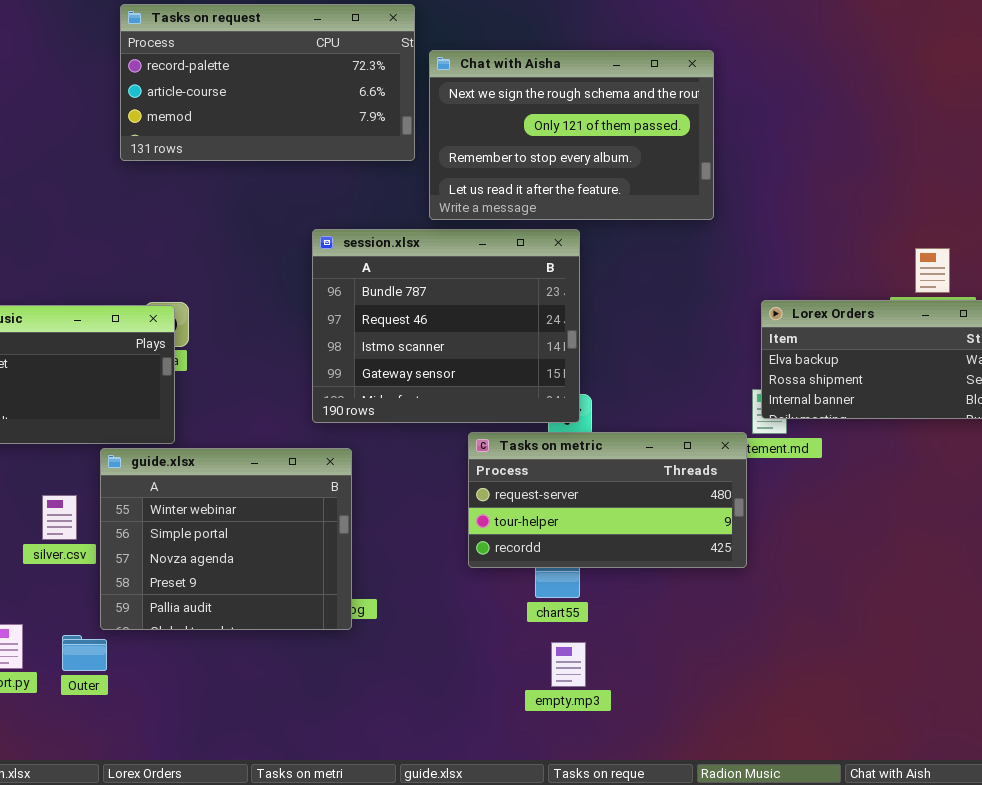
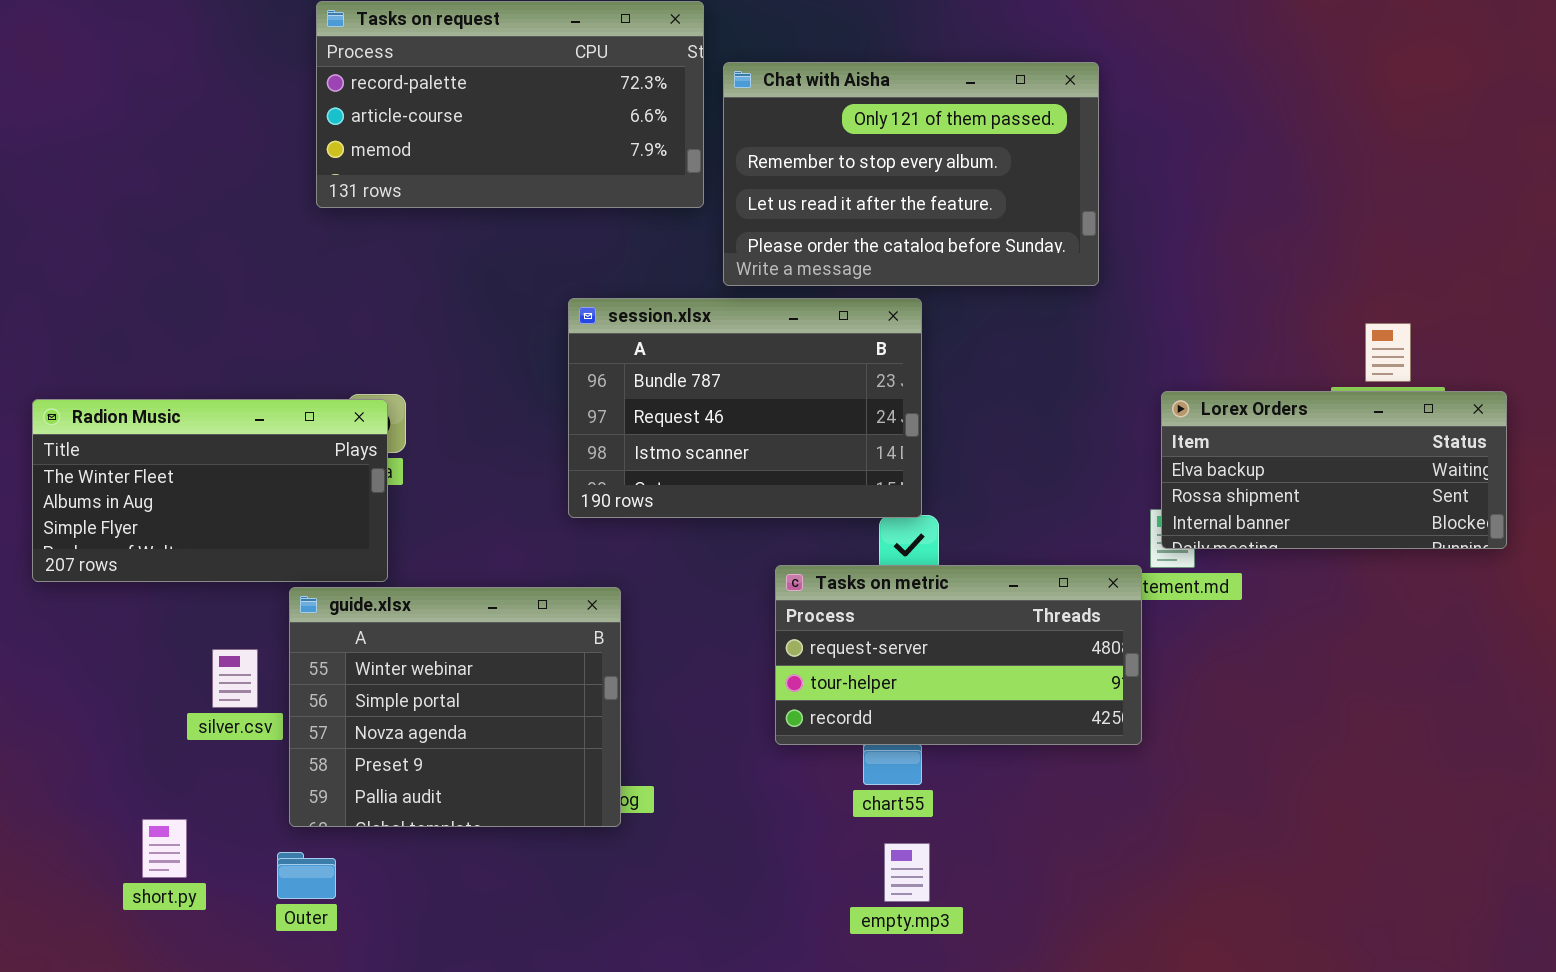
Chat with Aisha: [429,50,714,220] -> [723,62,1099,286], scrolled down 1 row
session.xlsx: [312,229,580,423] -> [568,298,922,518], resized
Outer: [62,635,107,671] -> [277,852,336,899], moved

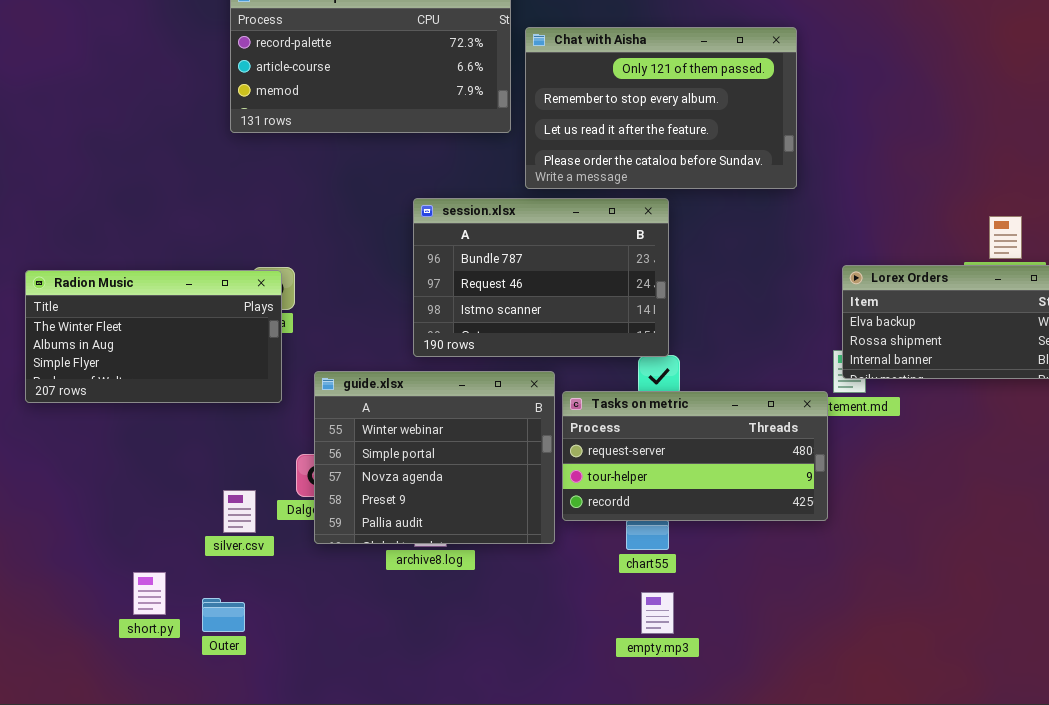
guide.xlsx: [289,587,621,827] -> [314,371,555,544], moved
silver.csv: [212,649,258,708] -> [223,490,256,533], moved
short.py: [142,819,187,878] -> [133,572,166,615], moved

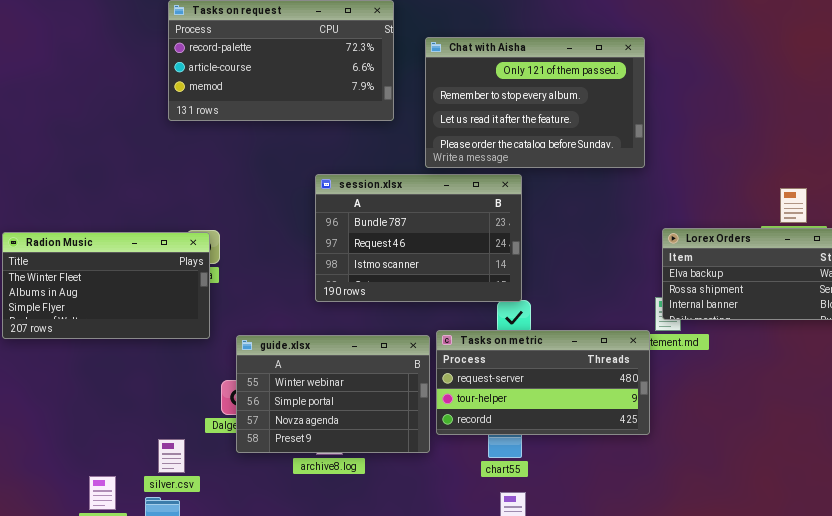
Chat with Aisha: [525,27,797,189] -> [425,37,645,168], moved
guide.xlsx: [314,371,555,544] -> [236,335,430,453], resized
silver.csv: [223,490,256,533] -> [158,439,185,473], moved

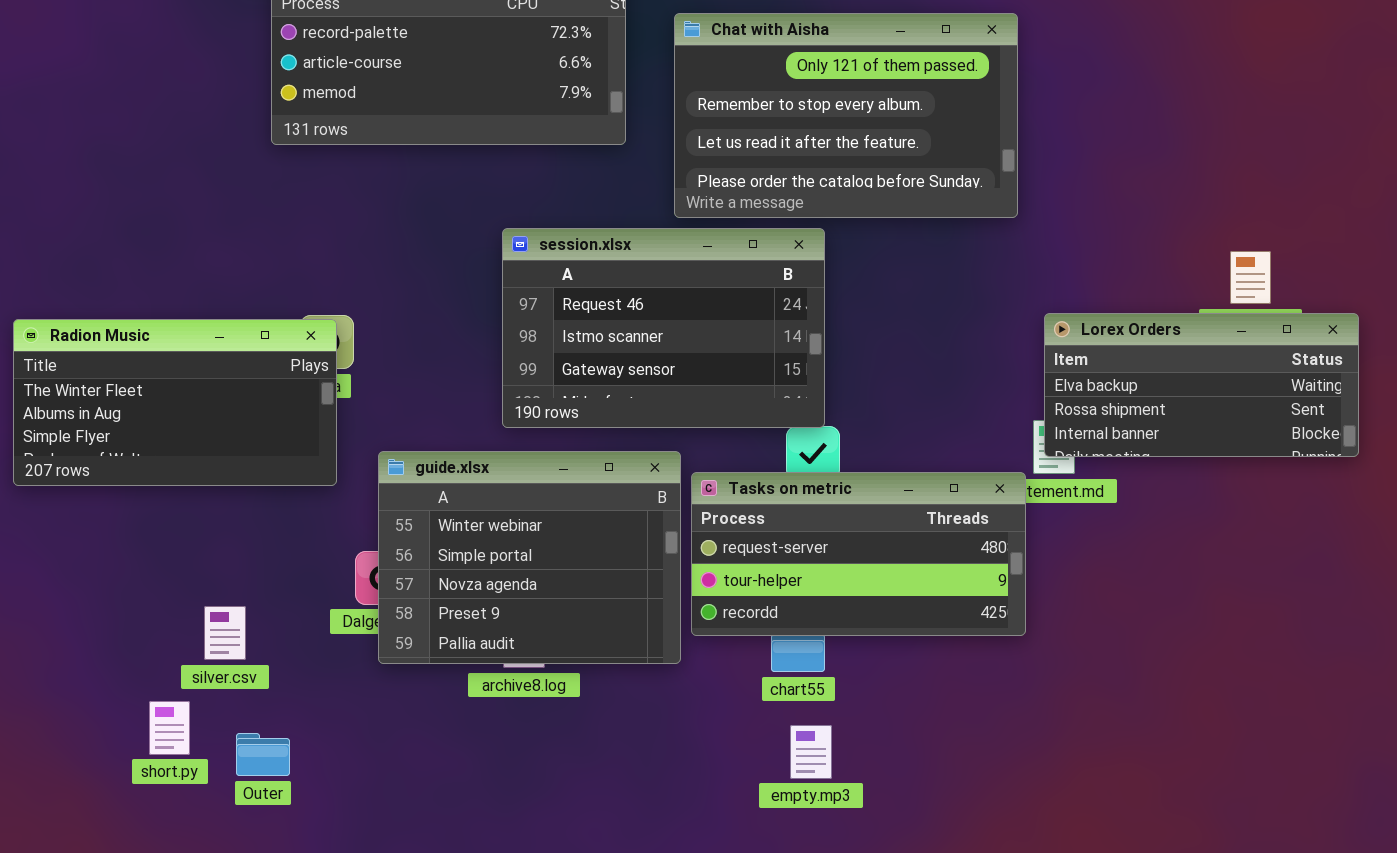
session.xlsx: [315,174,522,302] -> [502,228,825,428], scrolled down 1 row
guide.xlsx: [236,335,430,453] -> [378,451,681,664], resized
silver.csv: [158,439,185,473] -> [204,606,246,660], moved

